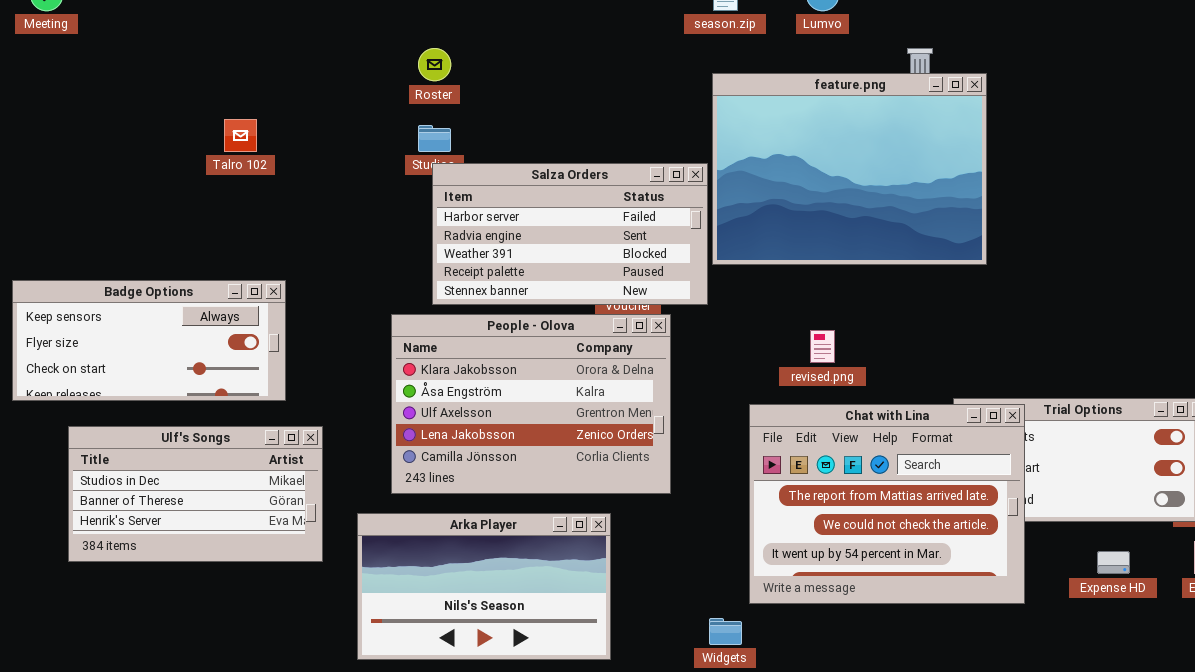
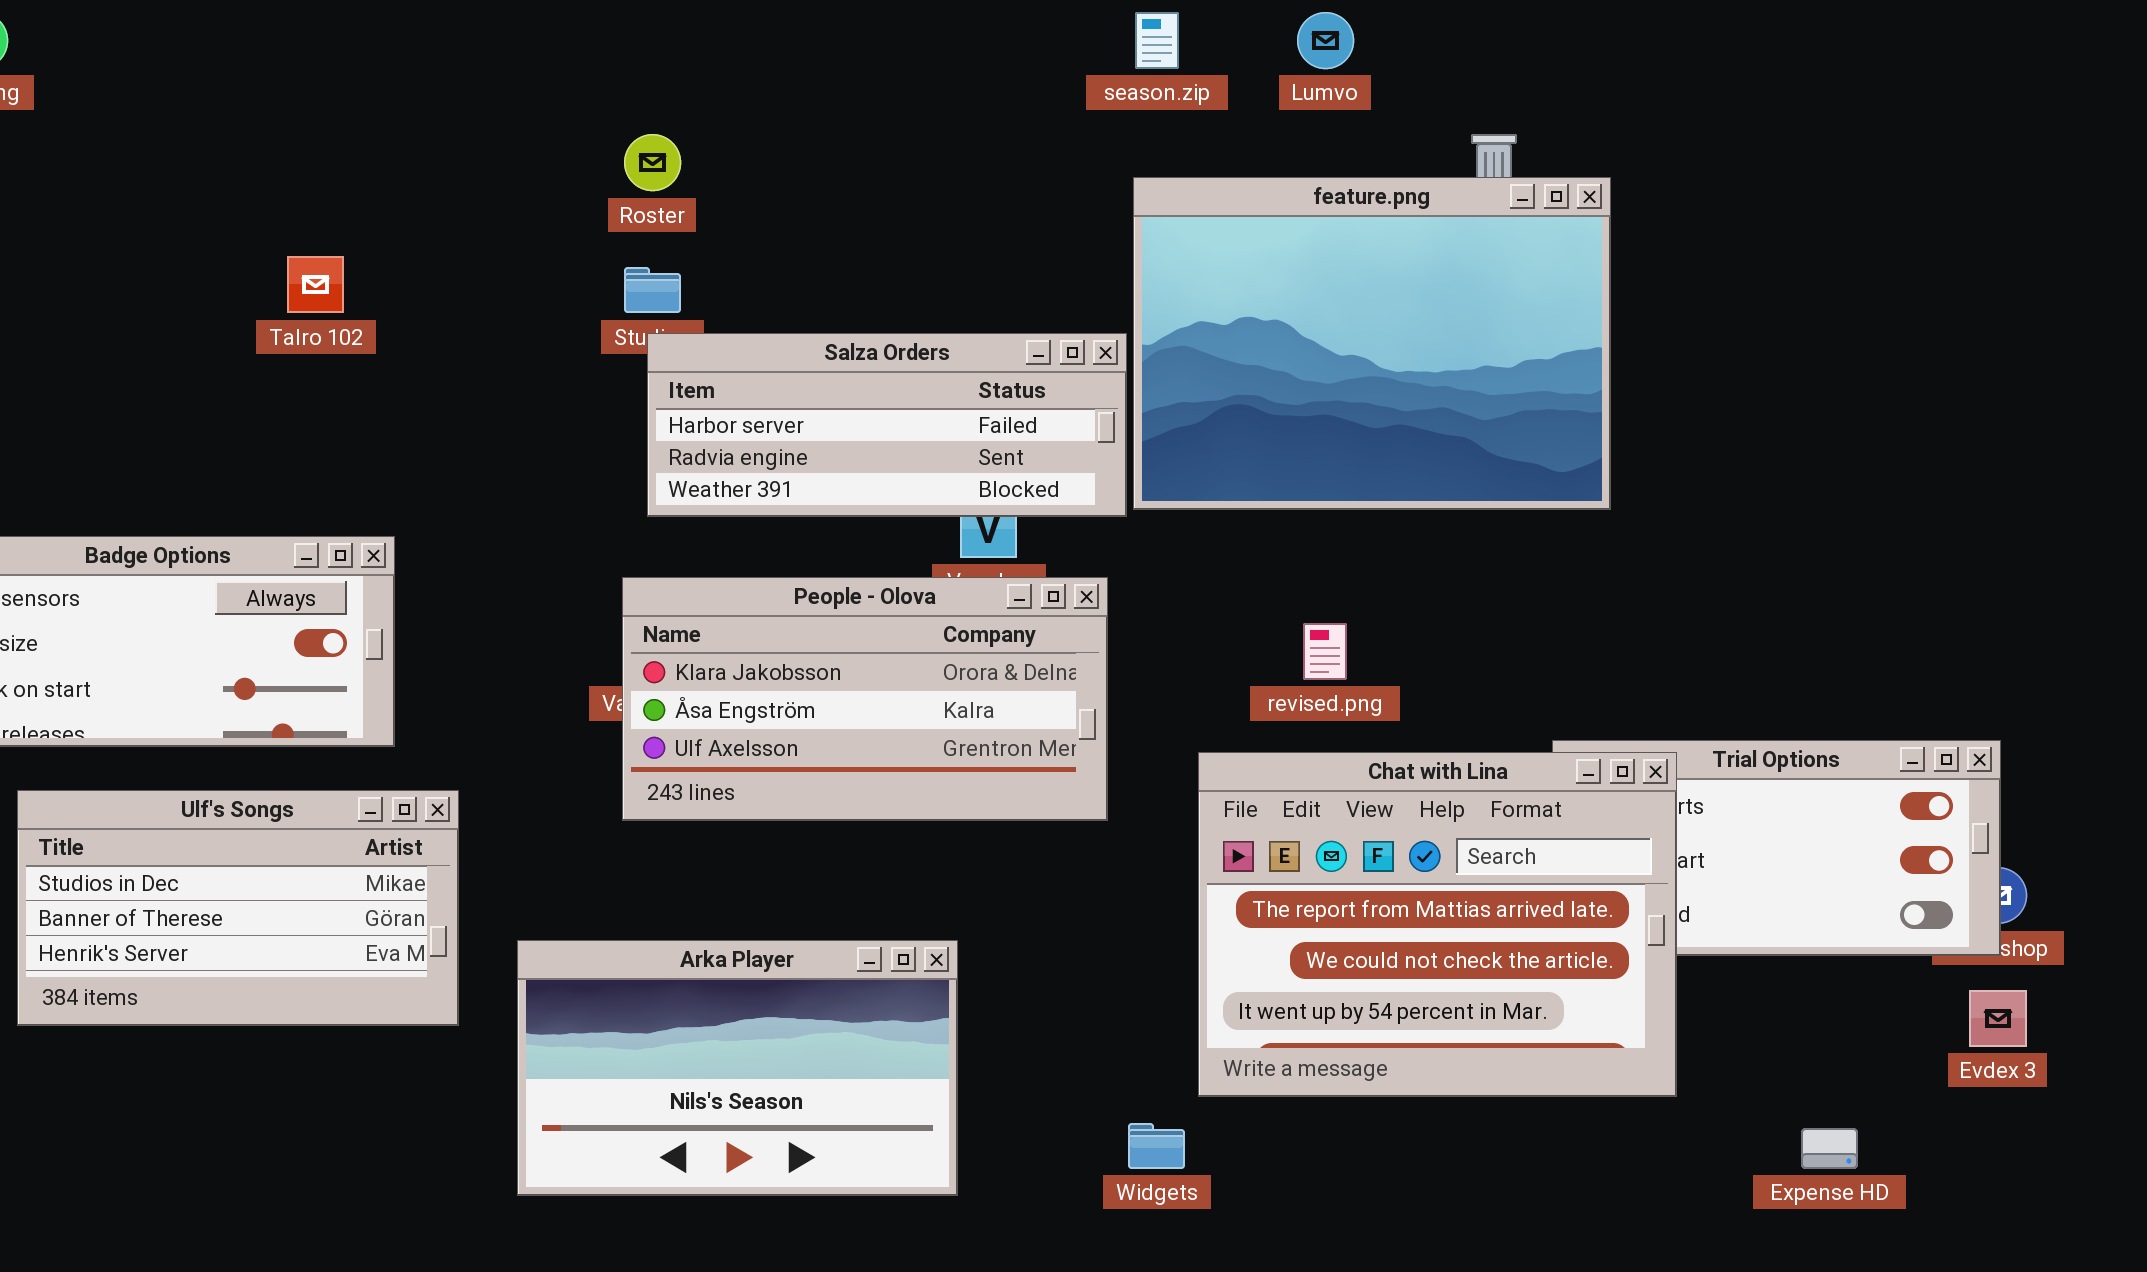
Salza Orders: [432,163,708,305] -> [647,333,1127,517], resized
People - Olova: [391,314,671,494] -> [622,577,1108,821], moved, resized
Expense HD: [1097,551,1130,574] -> [1801,1128,1858,1169], moved

